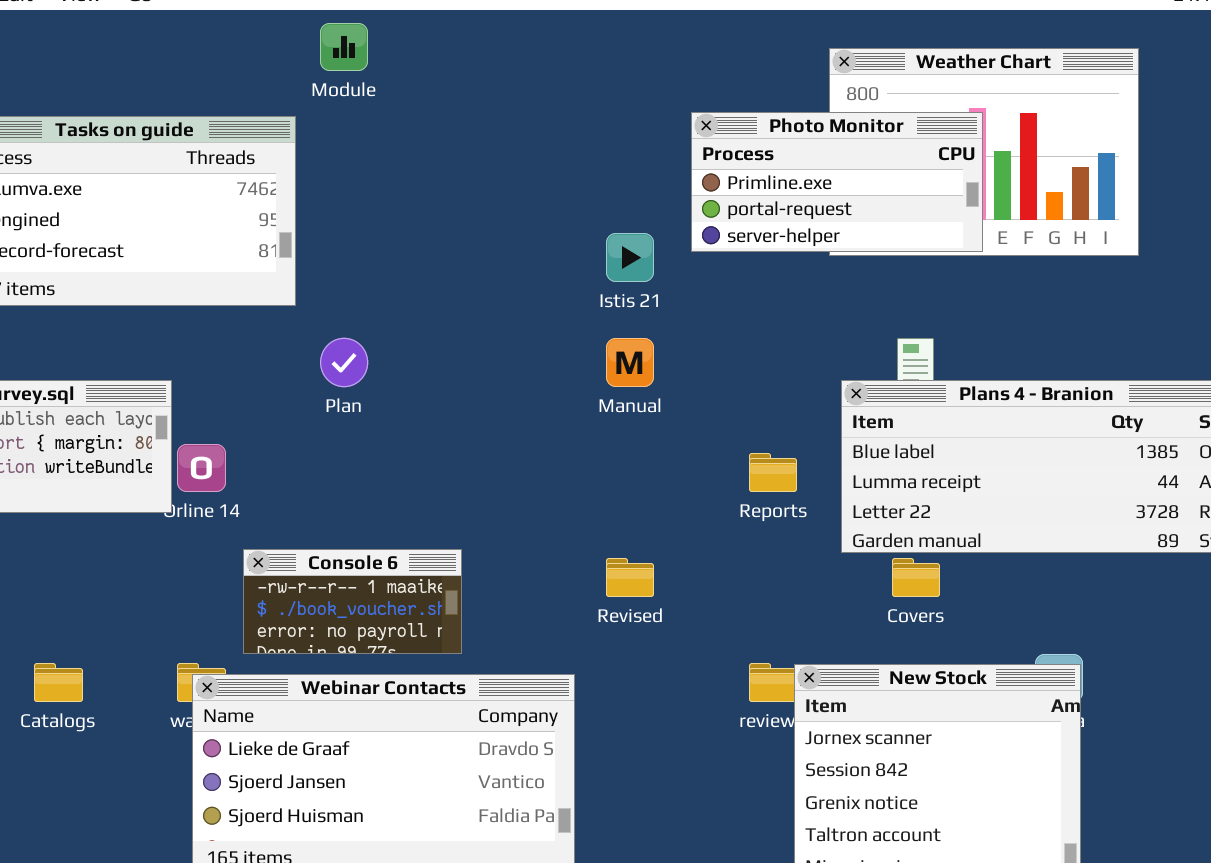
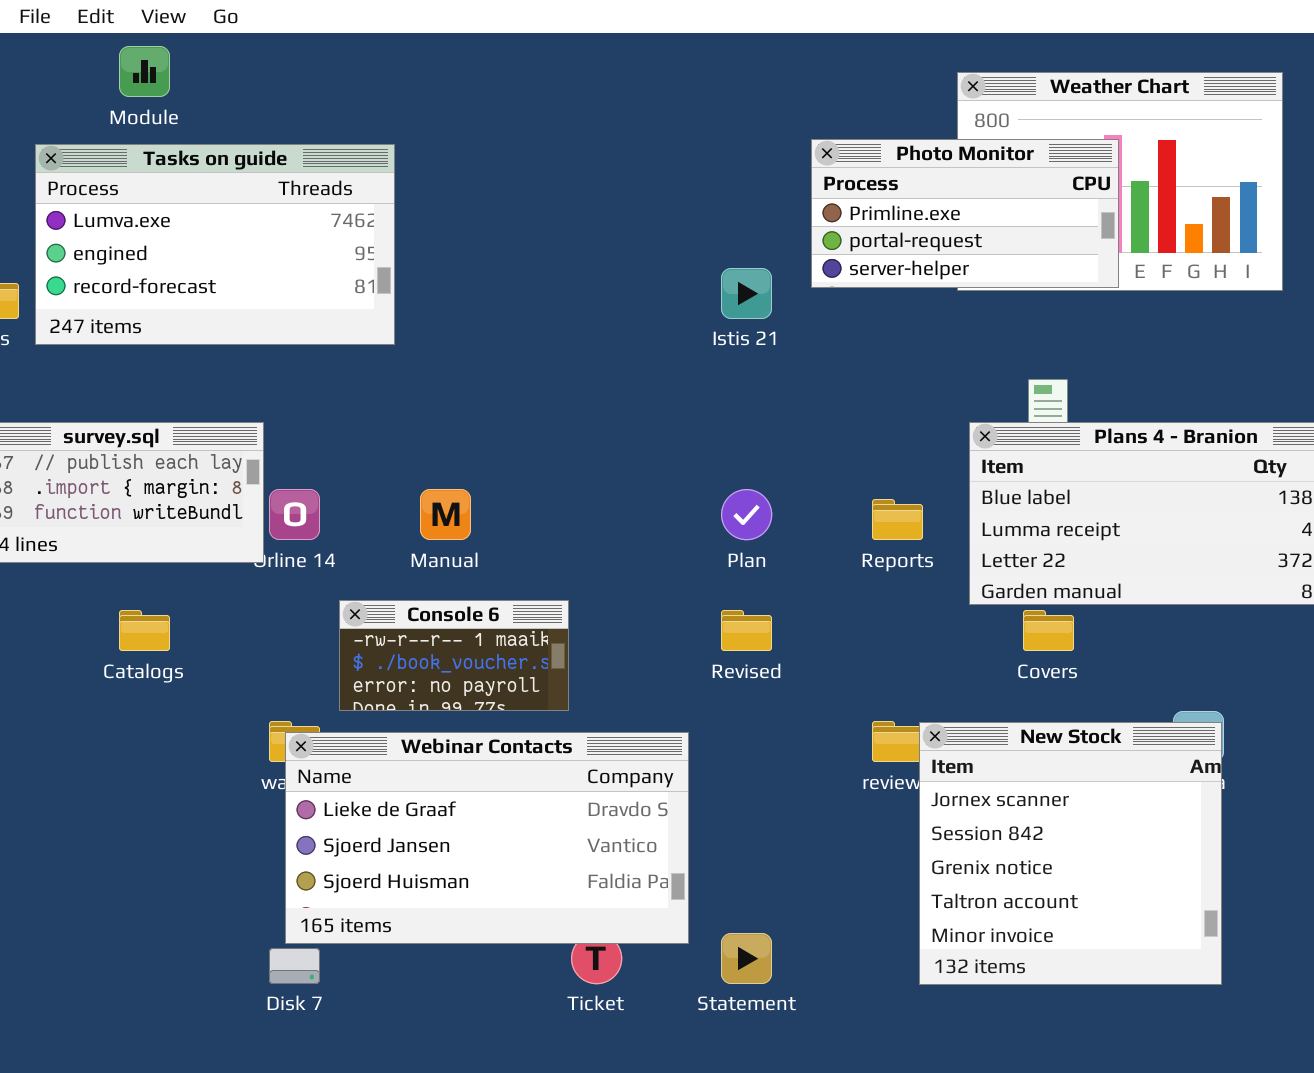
Module: [320,23,368,71] -> [119,46,170,97], moved
Plan: [320,338,368,387] -> [721,489,772,540], moved
Manual: [606,338,654,387] -> [420,489,471,540], moved
Catalogs: [34,663,83,702] -> [119,610,170,651], moved

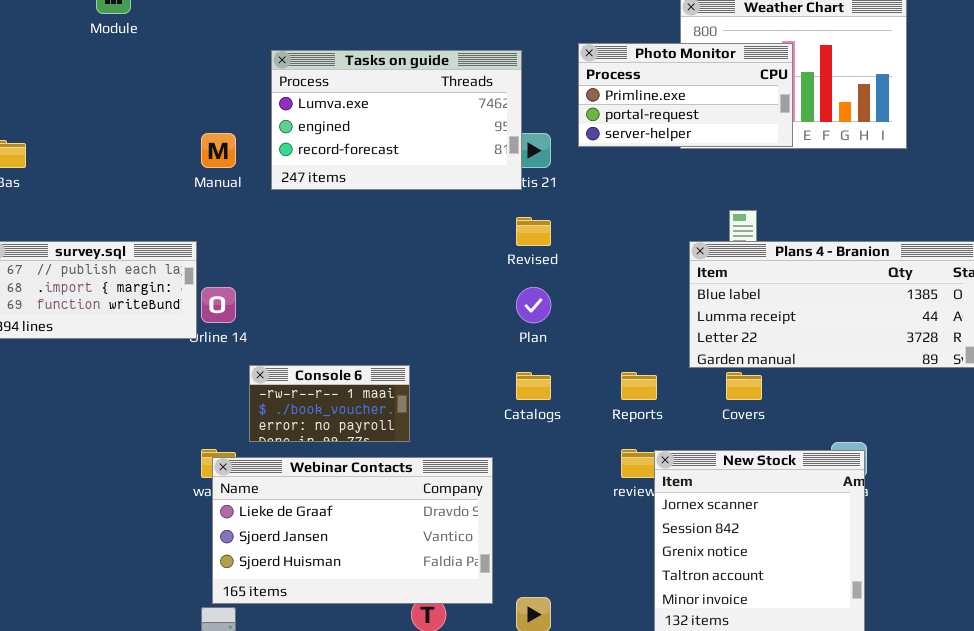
Tasks on guide: [35,144,395,345] -> [271,50,522,190], moved
Manual: [420,489,471,540] -> [201,133,236,168], moved
Reports: [872,499,923,540] -> [621,372,657,400], moved
Catalogs: [119,610,170,651] -> [516,372,551,400], moved
Revised: [721,610,772,651] -> [516,217,551,246], moved

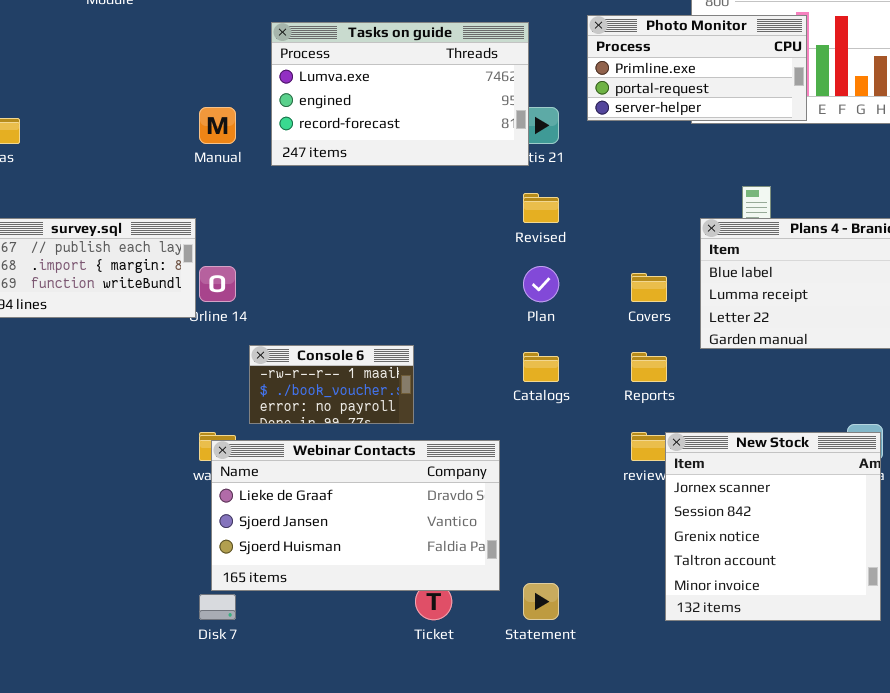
Covers: [726,372,762,400] -> [631,273,667,302], moved

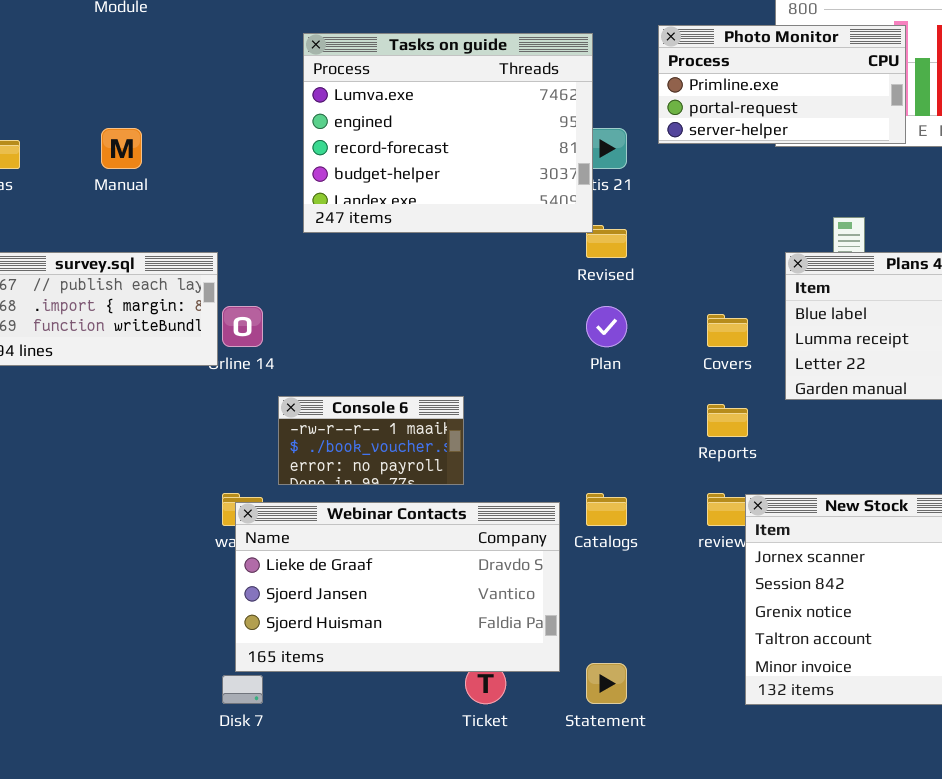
Tasks on guide: [271,22,529,166] -> [303,33,593,233], resized
Manual: [199,107,236,144] -> [101,128,142,169], moved
Catalogs: [523,352,559,382] -> [586,493,627,526], moved

